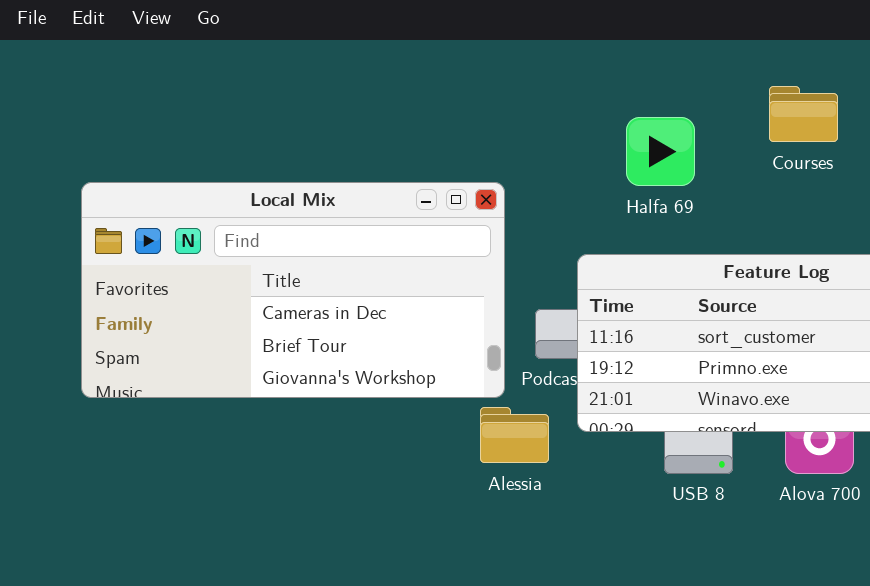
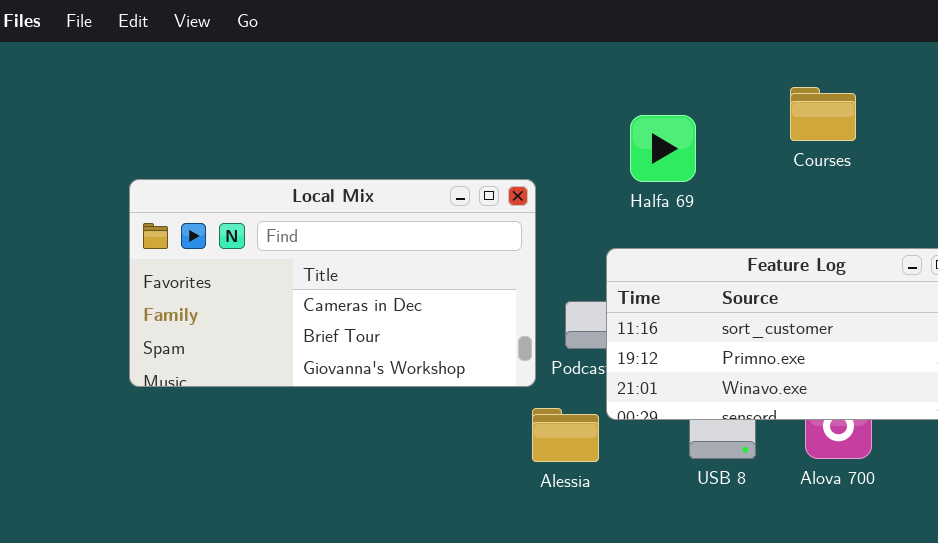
Halfa 69: [626,117,695,186] -> [630,115,696,182], moved
Alessia: [480,407,549,463] -> [532,408,599,462], moved

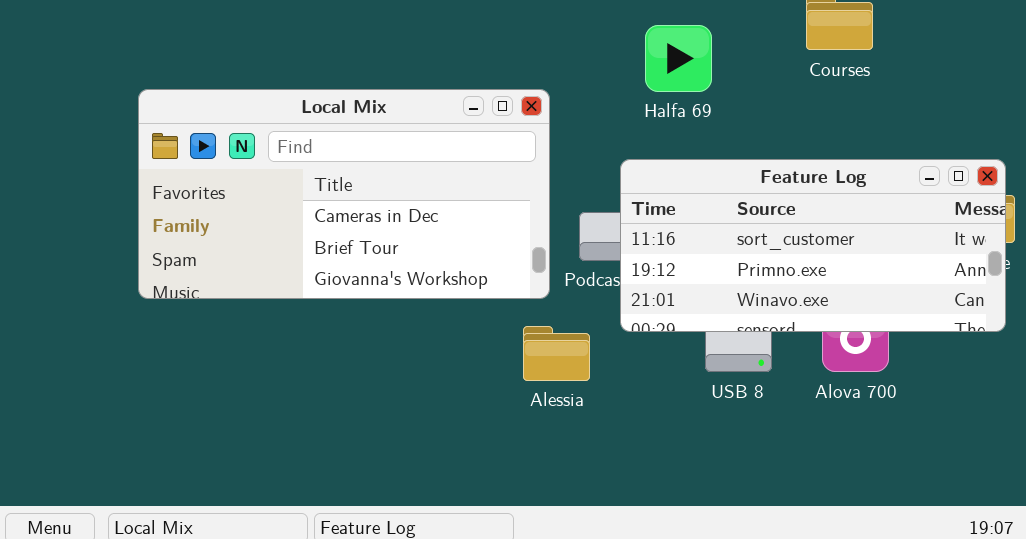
Alessia: [532,408,599,462] -> [523,326,590,381], moved

